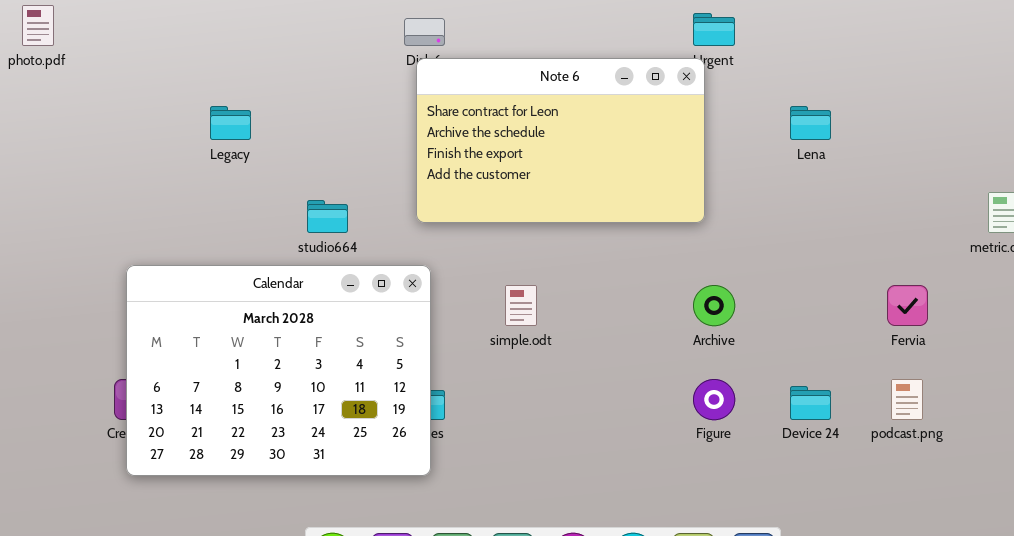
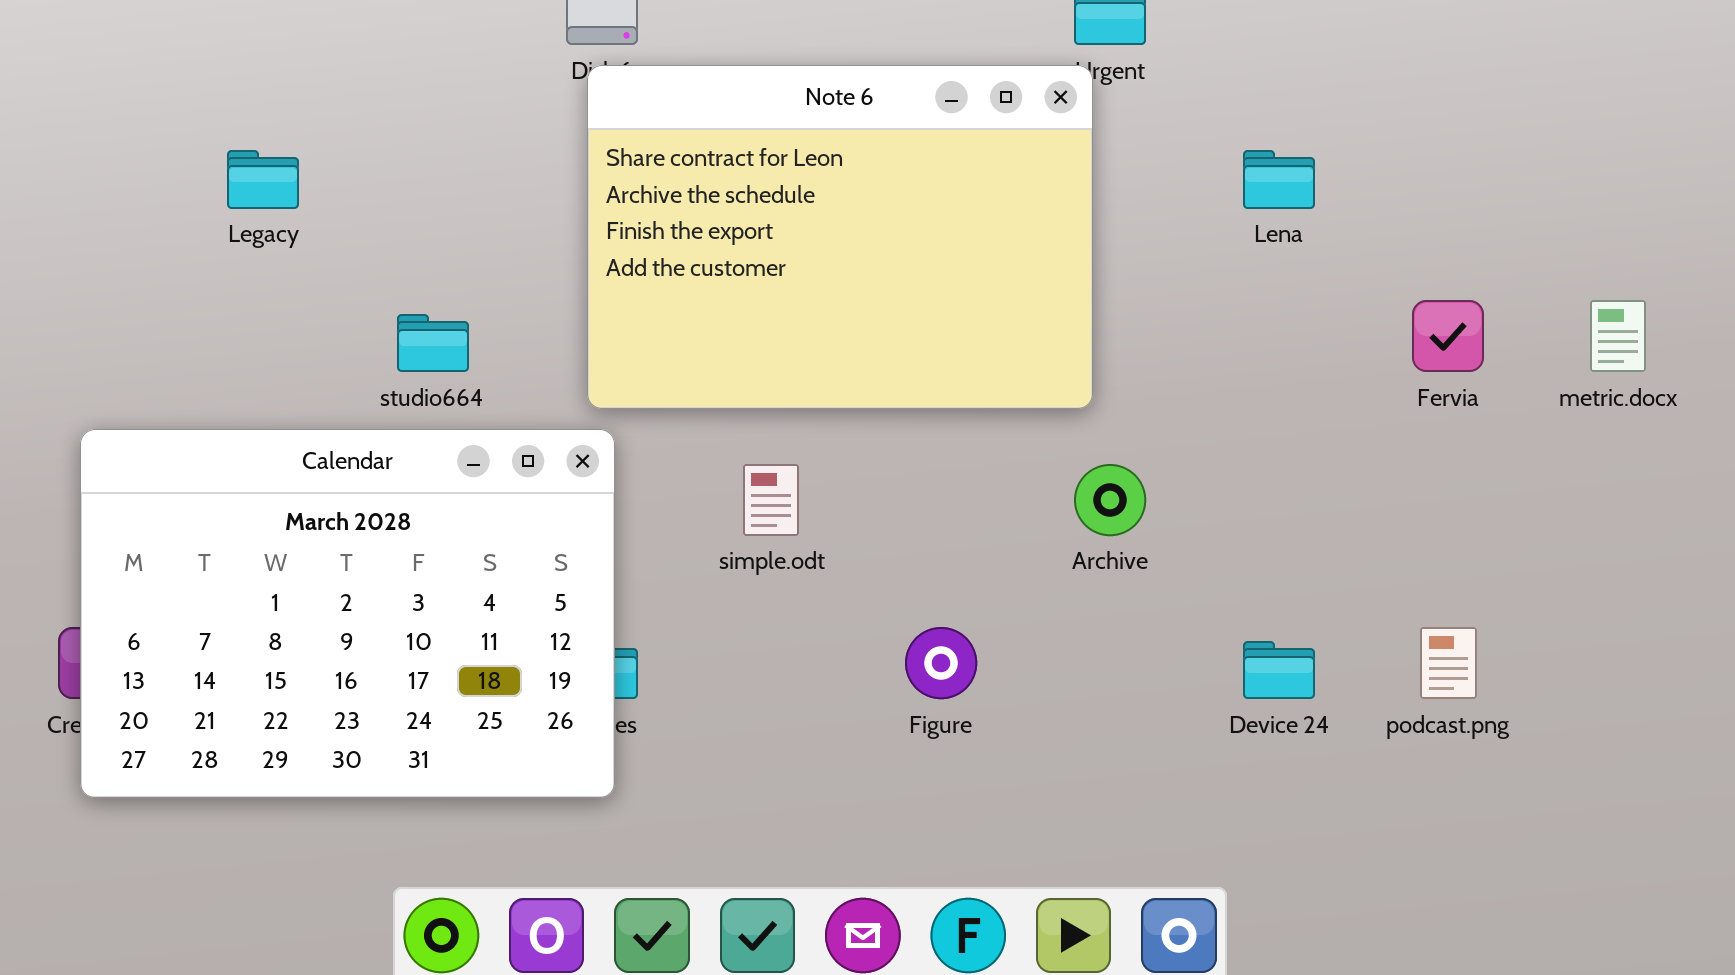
Note 6: [416,58,705,223] -> [587,65,1093,409], resized
Fervia: [887,285,928,326] -> [1412,300,1484,372], moved
Figure: [693,379,735,420] -> [905,627,977,699], moved

